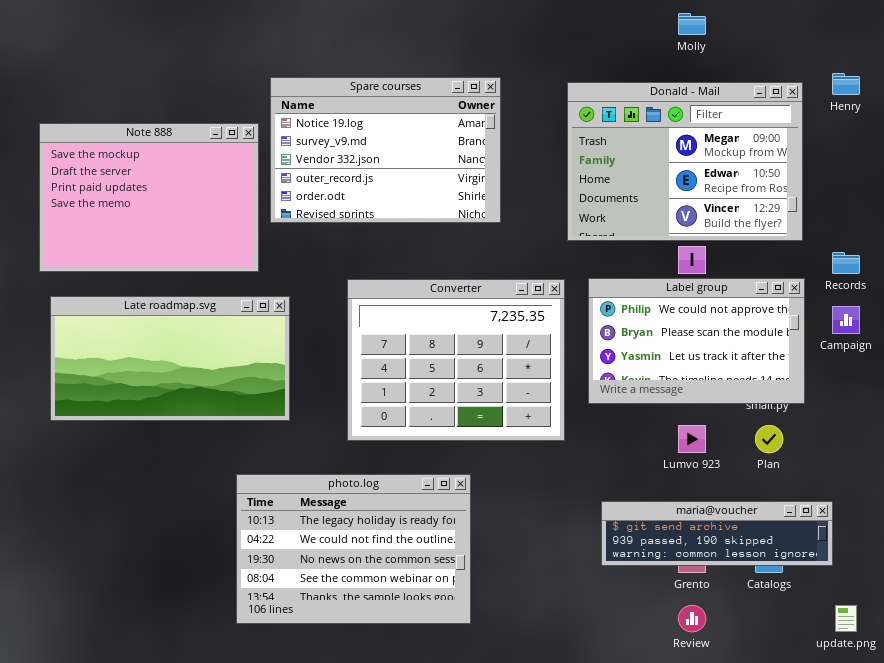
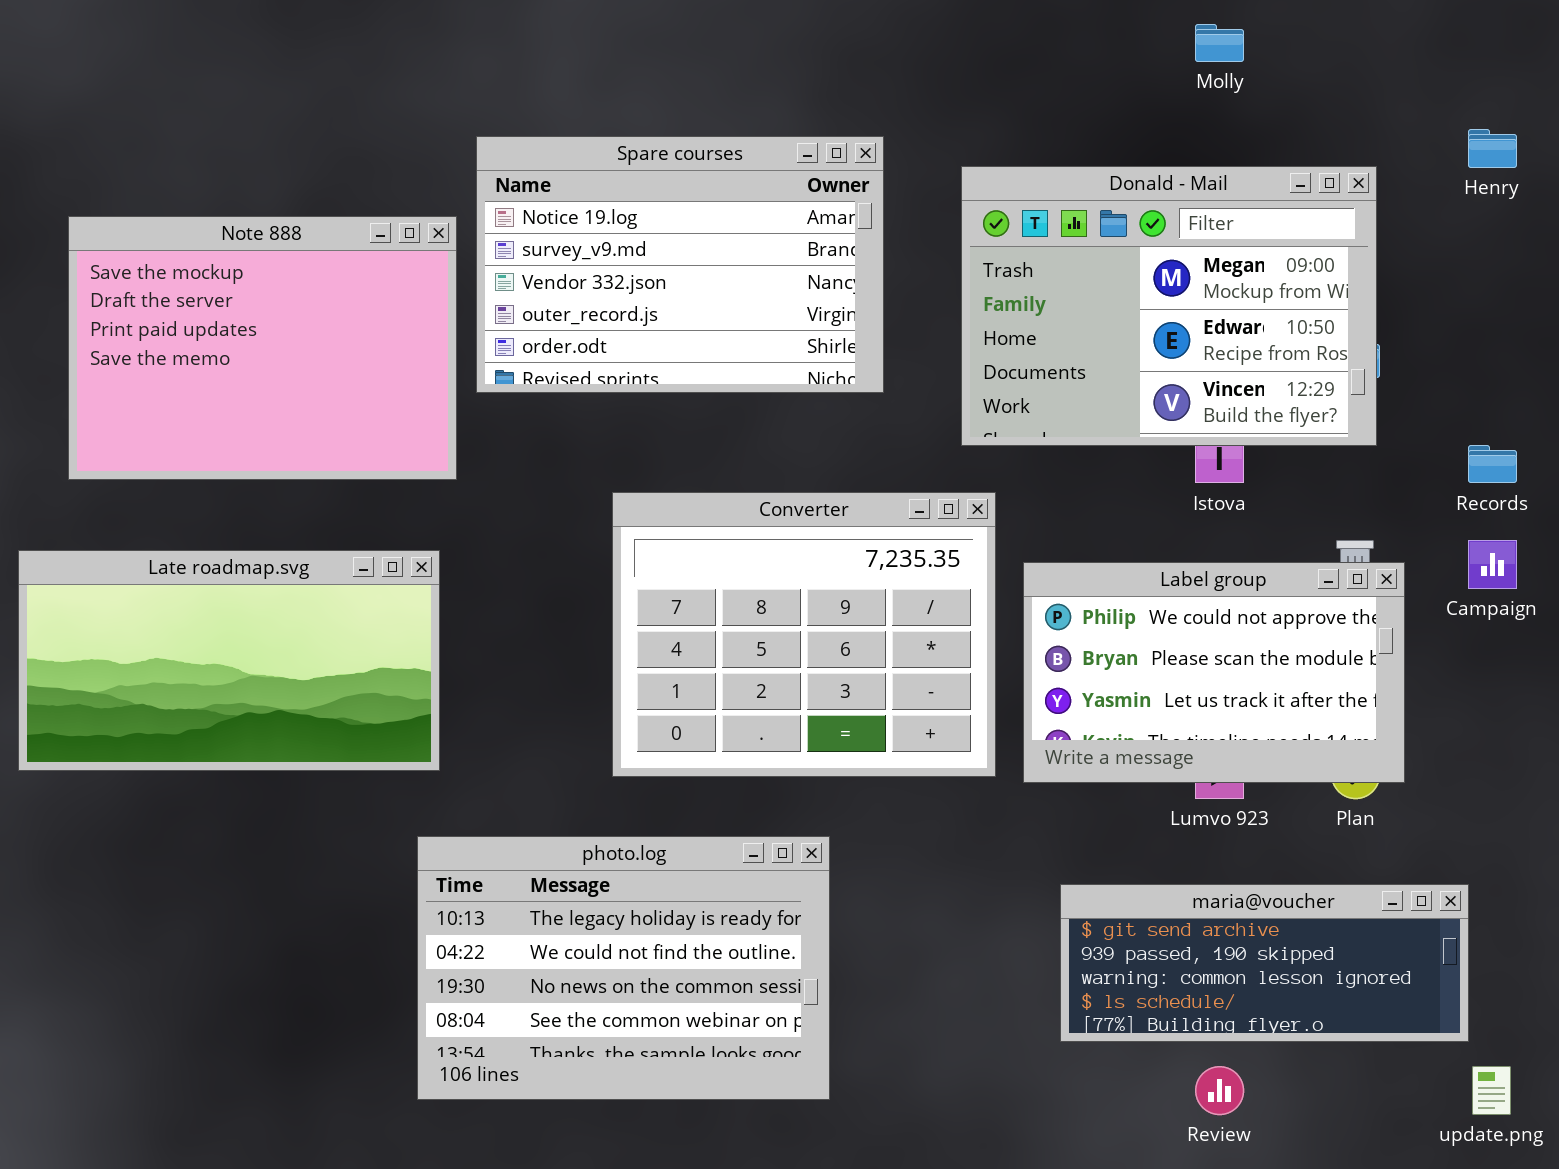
Donald - Mail: [567,82,803,241] -> [961,166,1377,446], moved
Label group: [588,278,805,404] -> [1023,562,1405,783], moved
Late roadmap.svg: [50,296,290,421] -> [18,550,440,771], moved
maria@voucher: [601,501,833,566] -> [1060,884,1469,1042], resized

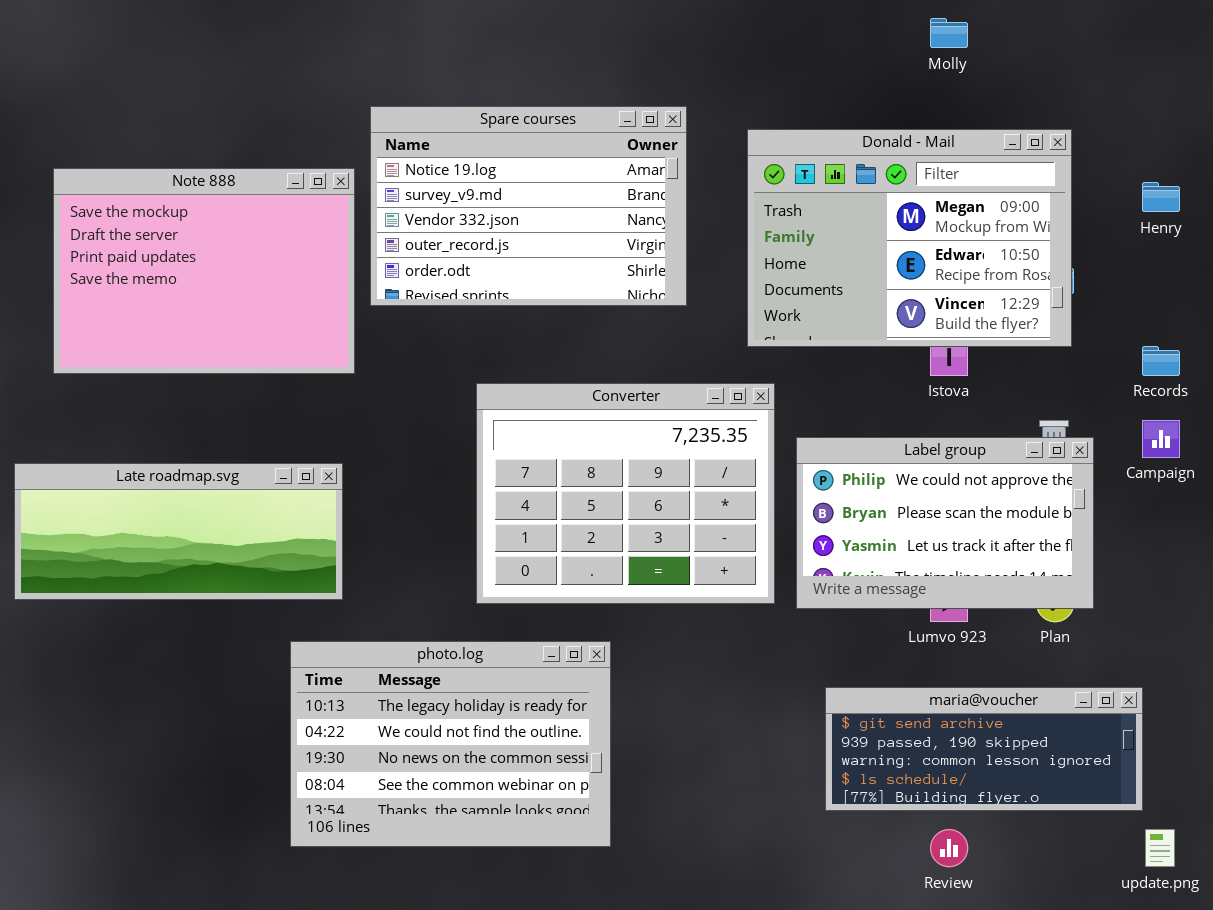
Henry: [1468,129,1517,168] -> [1142,182,1180,212], moved
Late roadmap.svg: [18,550,440,771] -> [14,463,343,600], resized
photo.log: [417,836,830,1100] -> [290,641,611,847], moved

